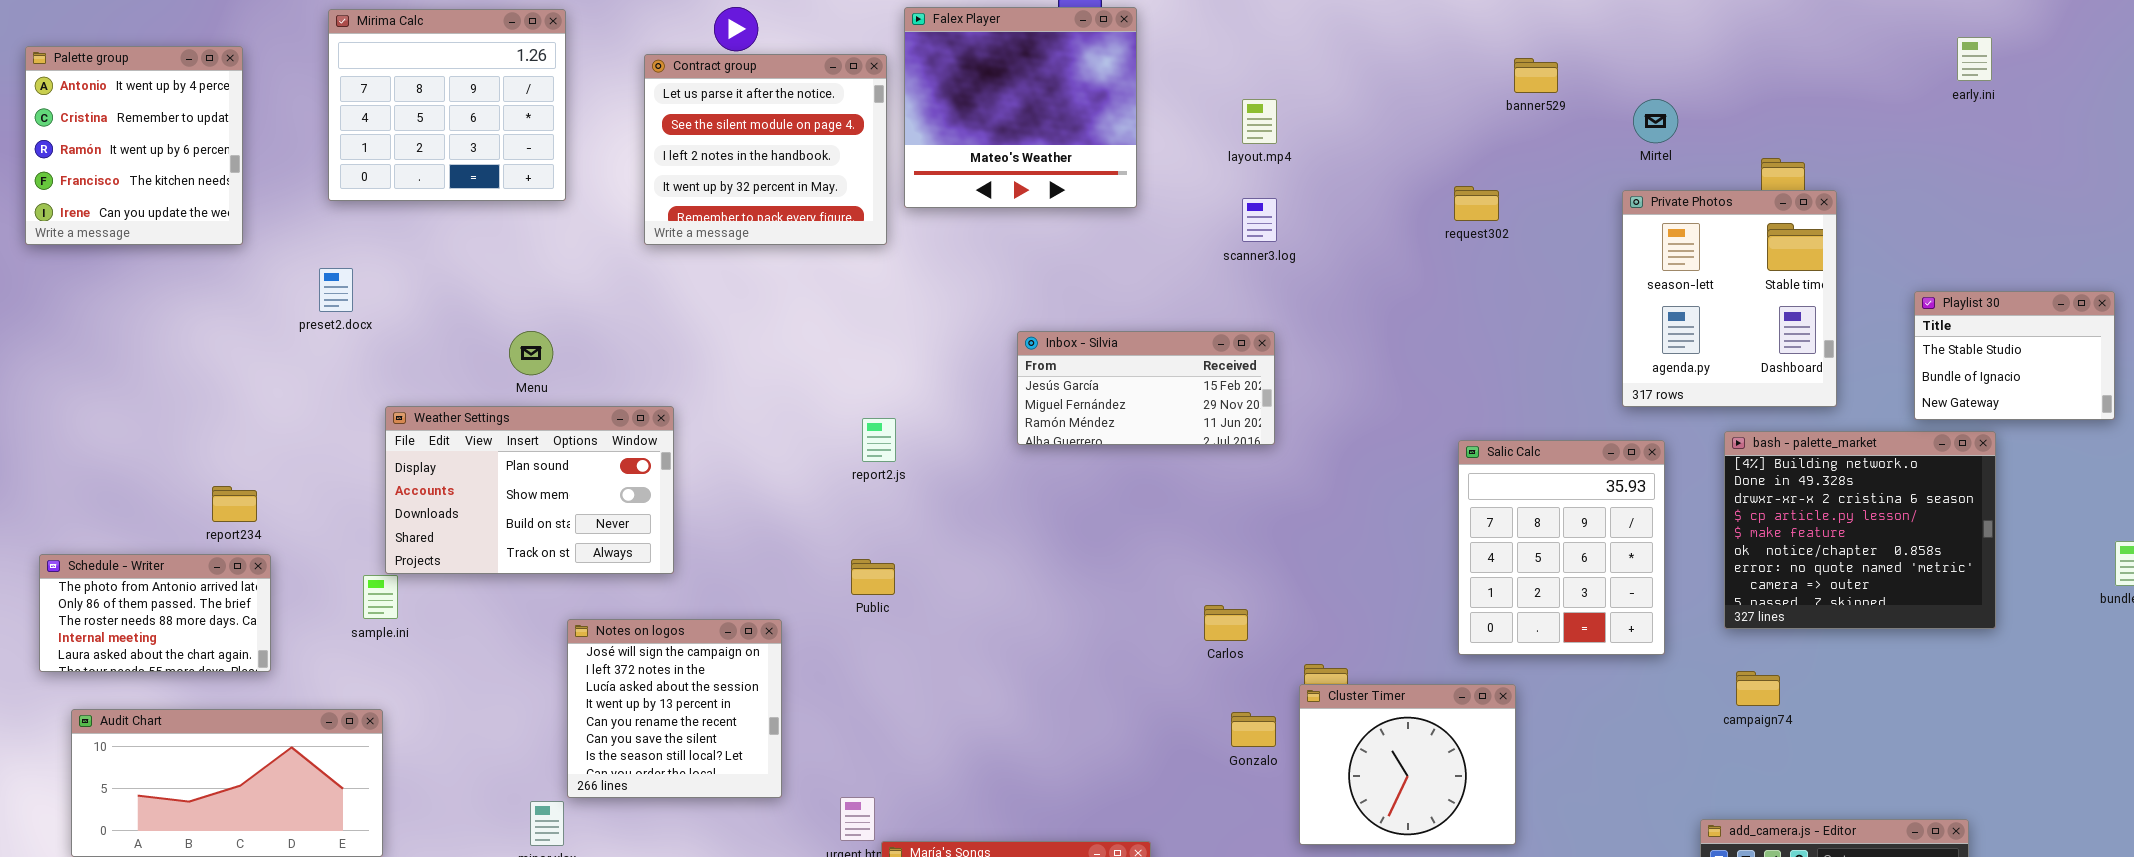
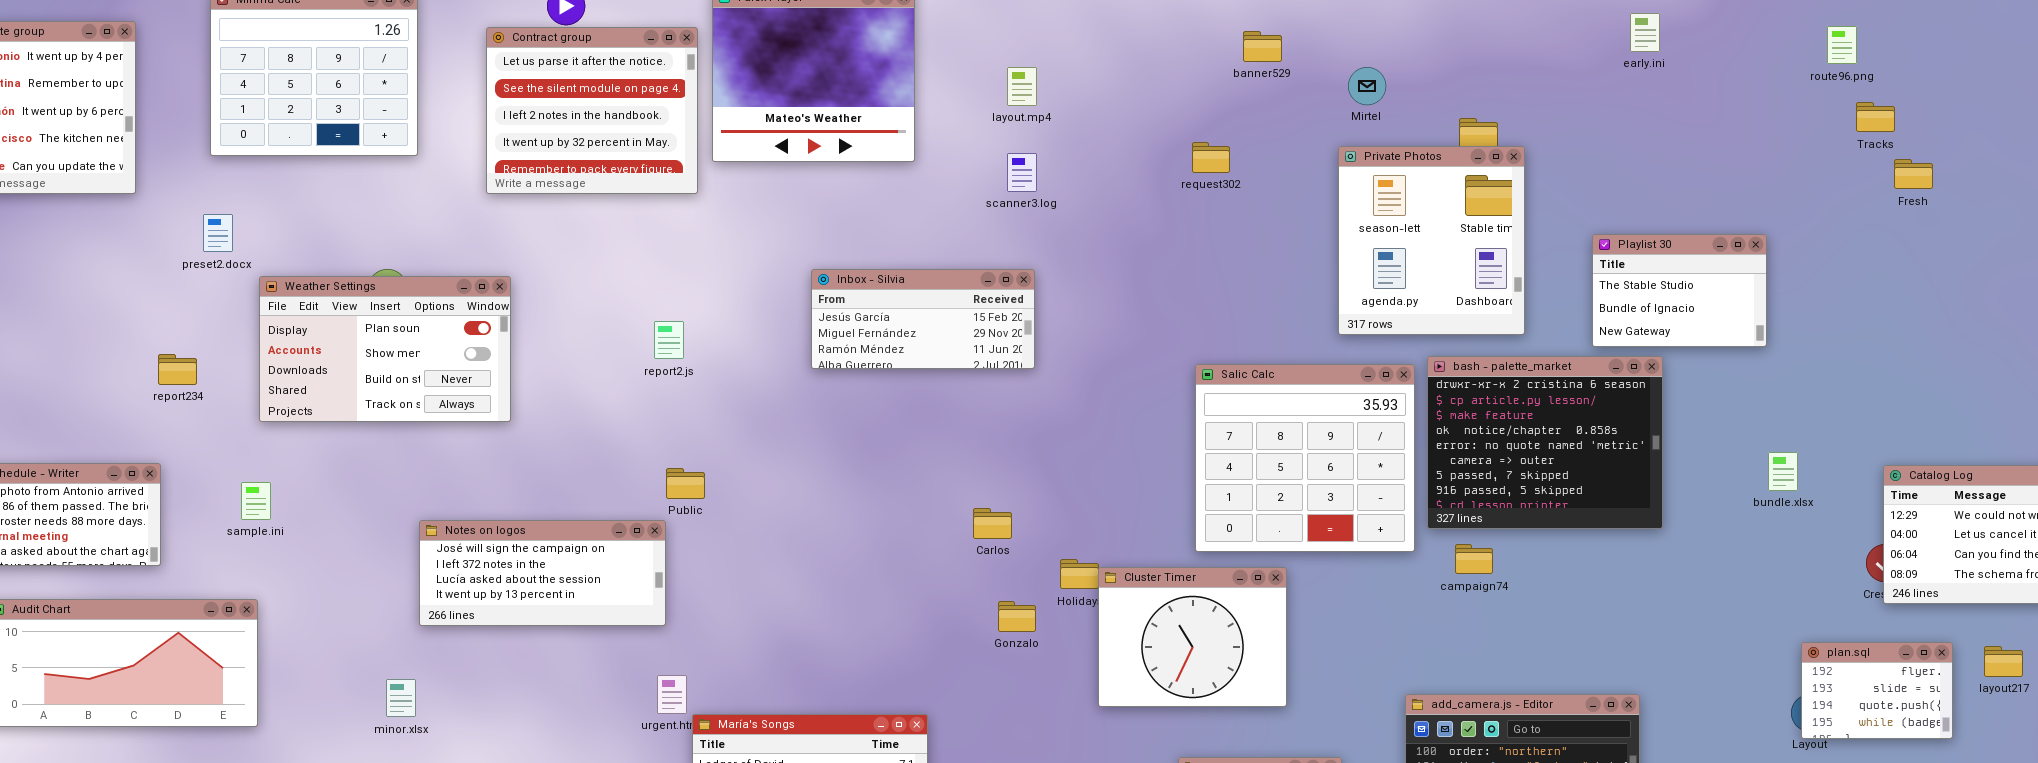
Weather Settings: [385,406,674,574] -> [259,276,511,422], moved
report2.js: [862,418,896,462] -> [654,321,684,359], moved
bash - palette_market: [1724,431,1996,629] -> [1427,356,1663,529], scrolled down 2 rows
Salic Calc: [1458,440,1665,655] -> [1195,364,1415,552], resized
report234: [212,486,257,522] -> [158,354,197,385], moved
Notes on logos: [567,619,782,798] -> [419,520,666,626], resized
campaign74: [1736,671,1780,706] -> [1455,544,1493,574], moved
Cluster Timer: [1299,684,1516,845] -> [1098,567,1287,707], moved

